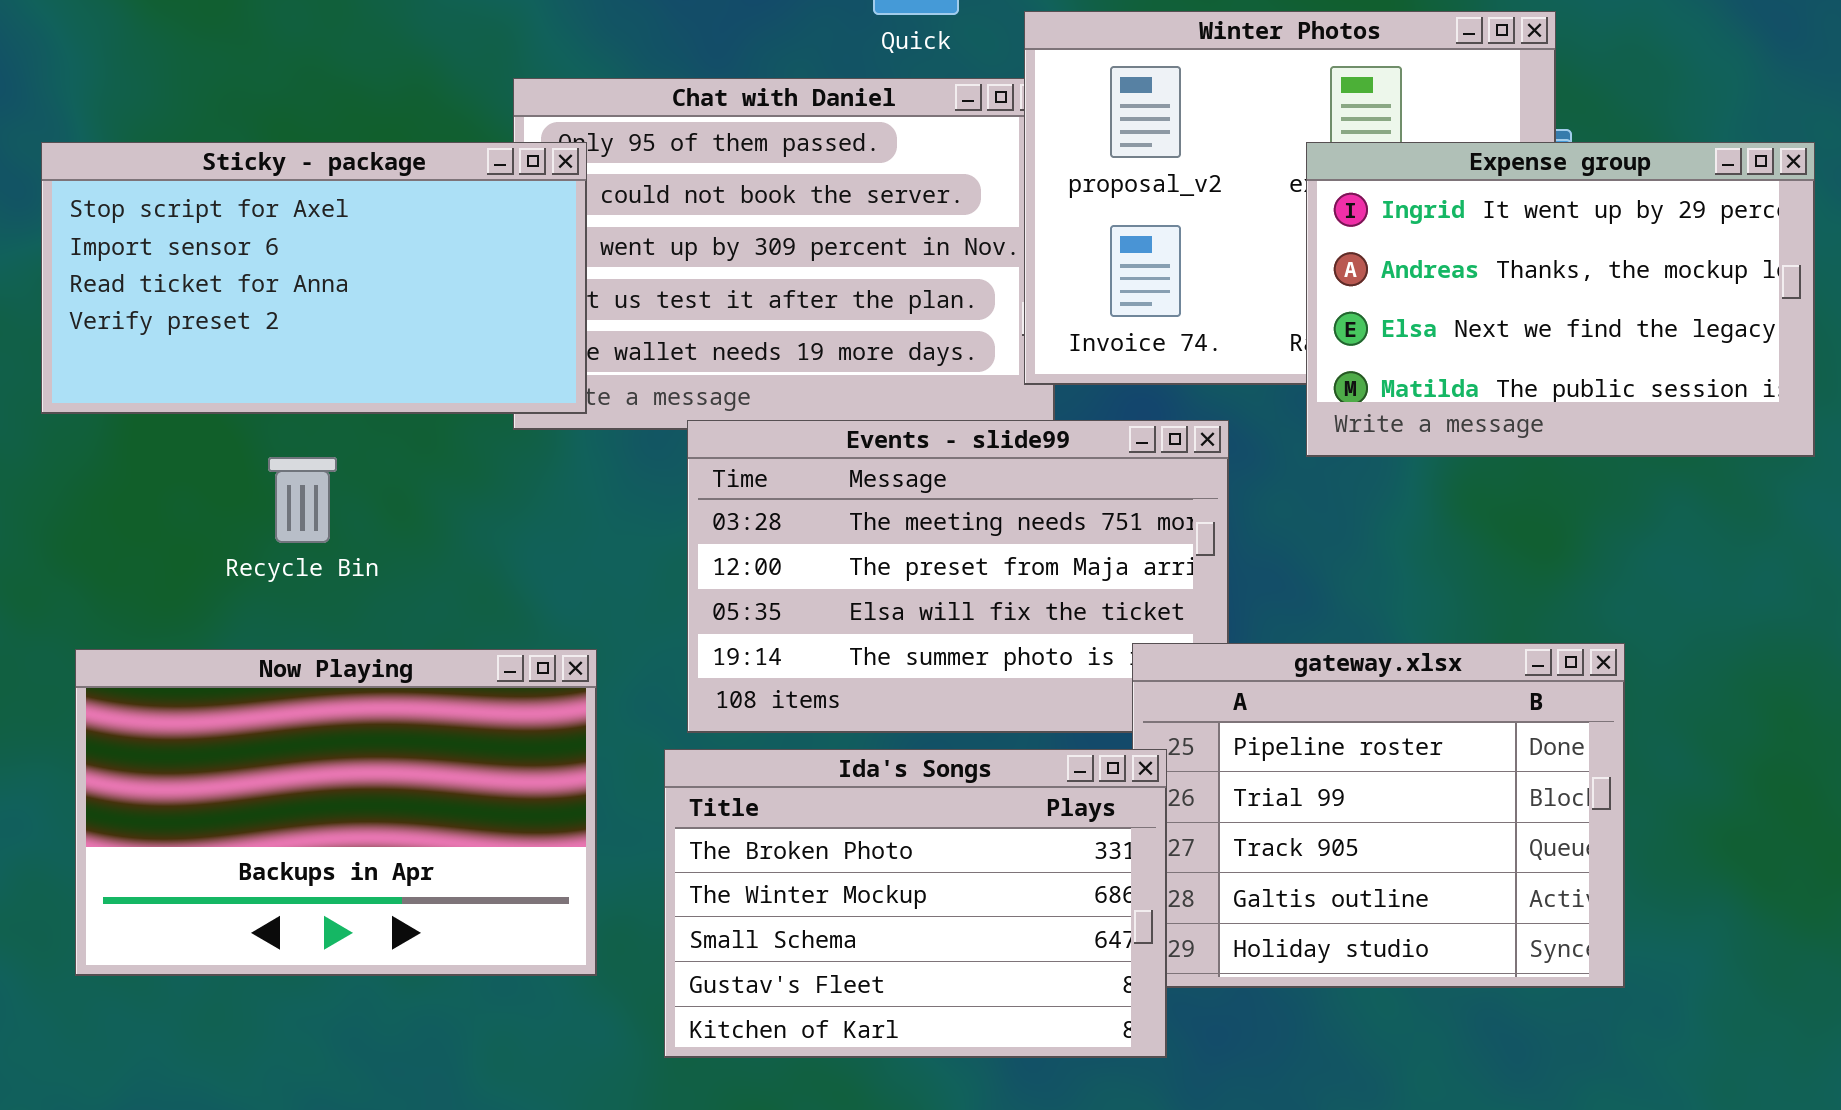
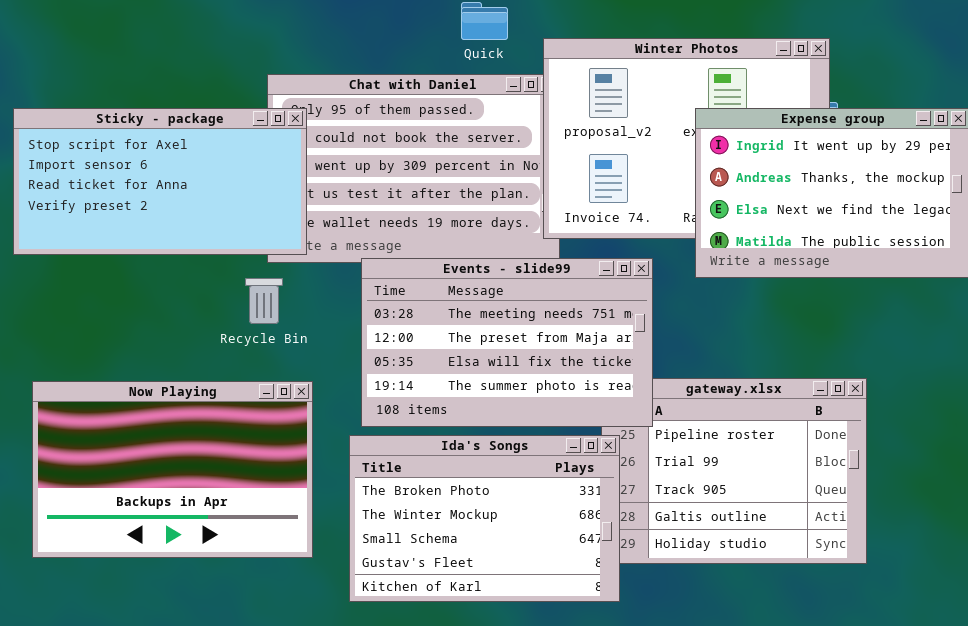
Events - slide99: [687,420,1229,733] -> [361,258,653,427], raised
Recycle Bin: [268,457,337,543] -> [245,278,283,324], moved

